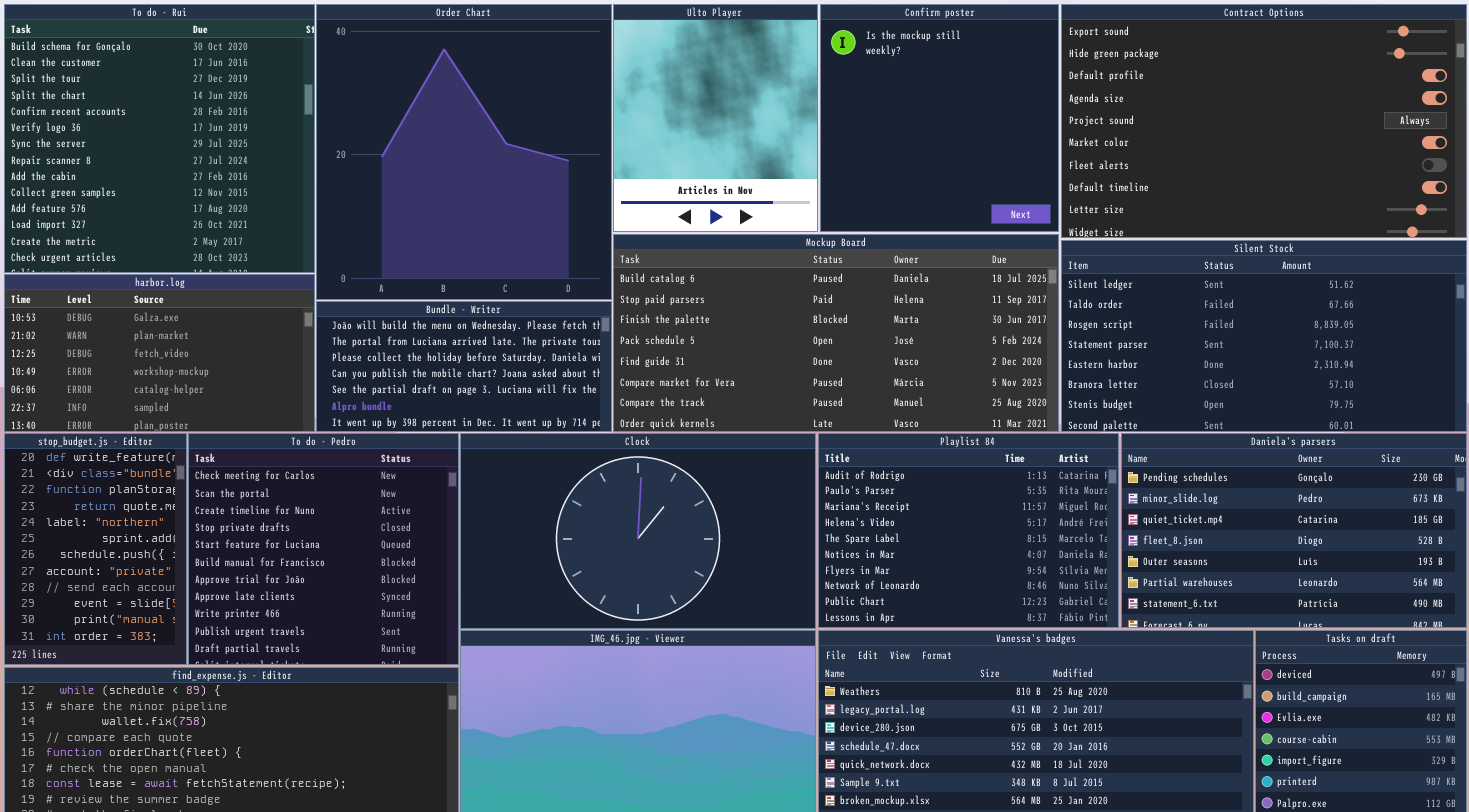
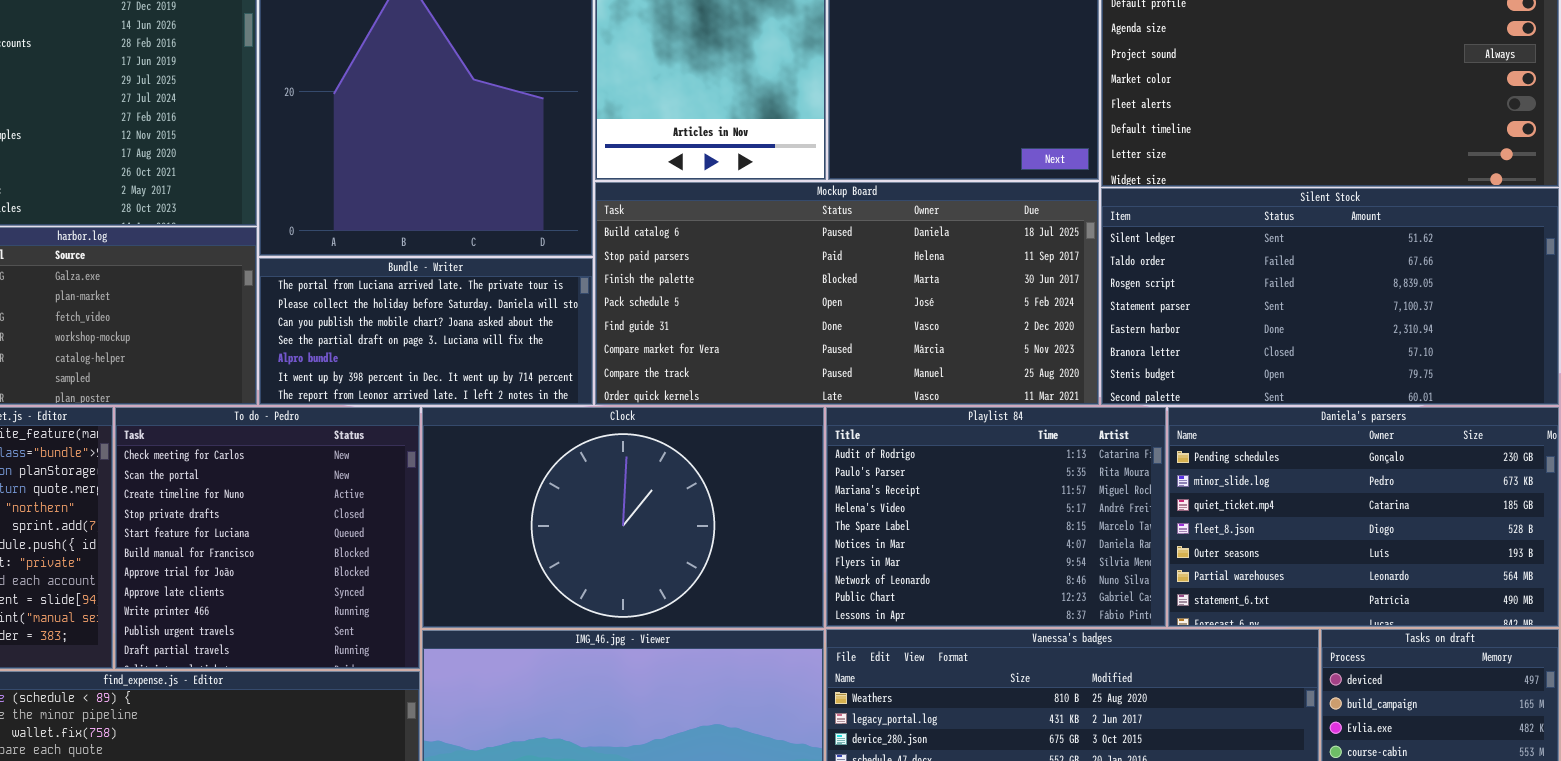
Bundle - Writer: [316,301,612,432] -> [259,258,593,405], scrolled down 1 row

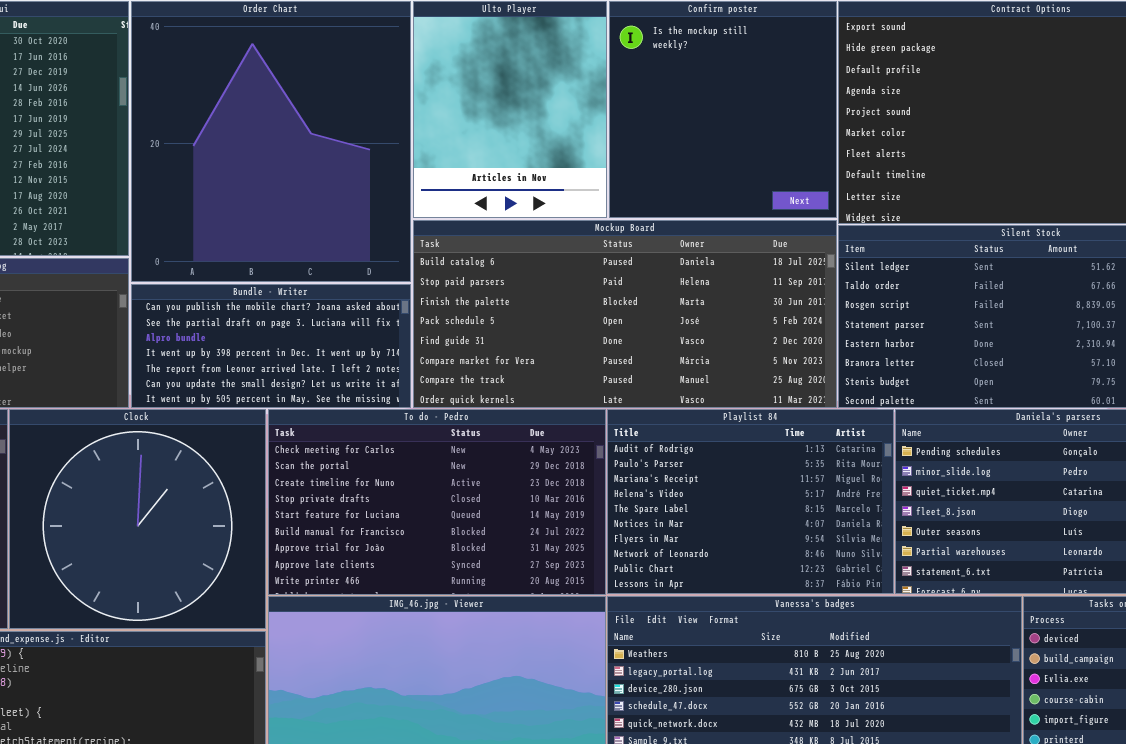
Bundle - Writer: [259,258,593,405] -> [131,284,411,408], scrolled down 2 rows
To do - Pedro: [115,407,420,669] -> [268,409,606,595], moved, resized
Clock: [422,407,824,628] -> [9,409,266,629], moved, resized

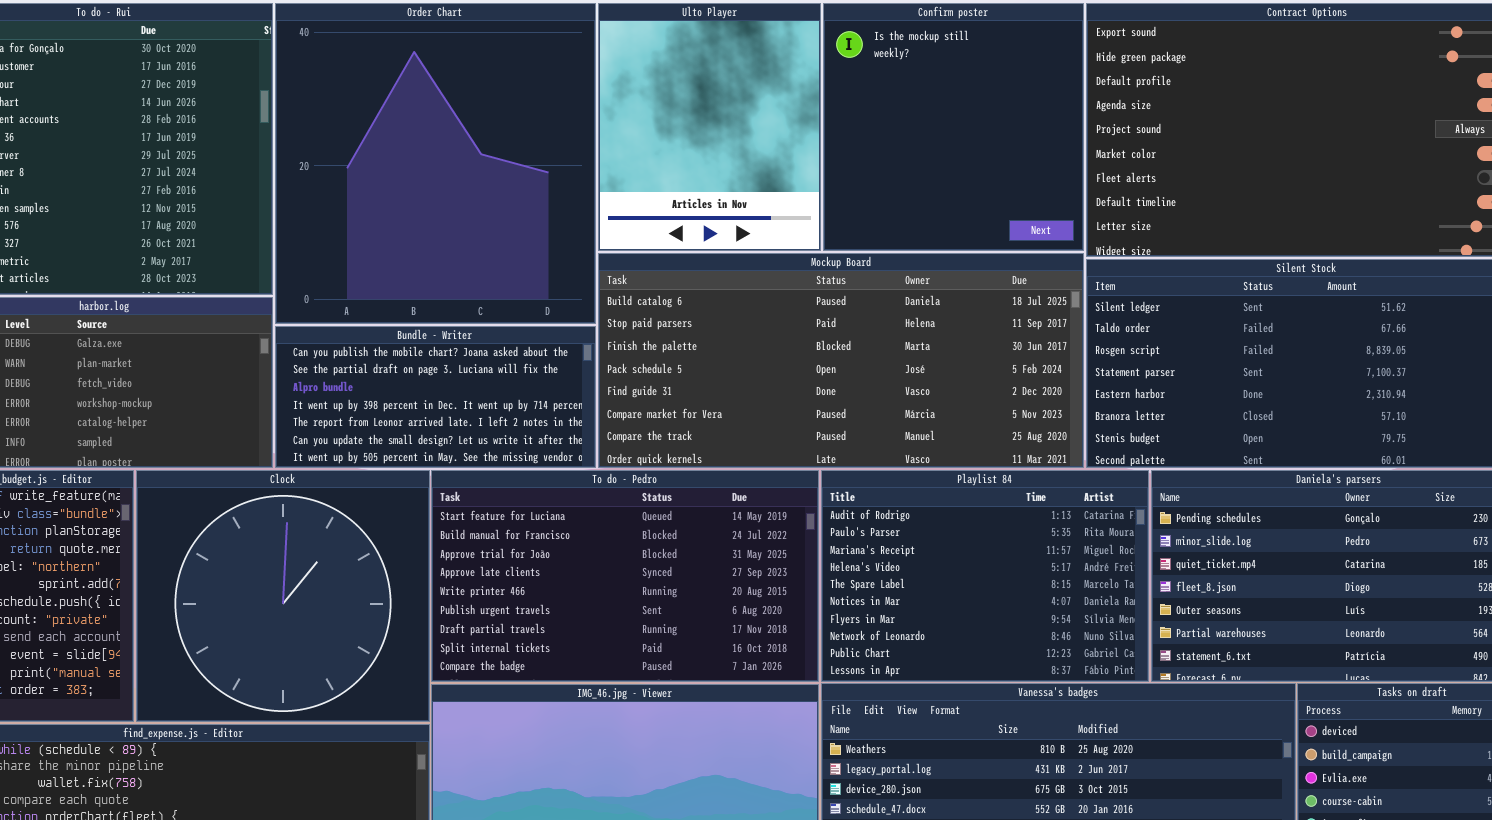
To do - Pedro: [268,409,606,595] -> [431,470,819,682], scrolled down 4 rows

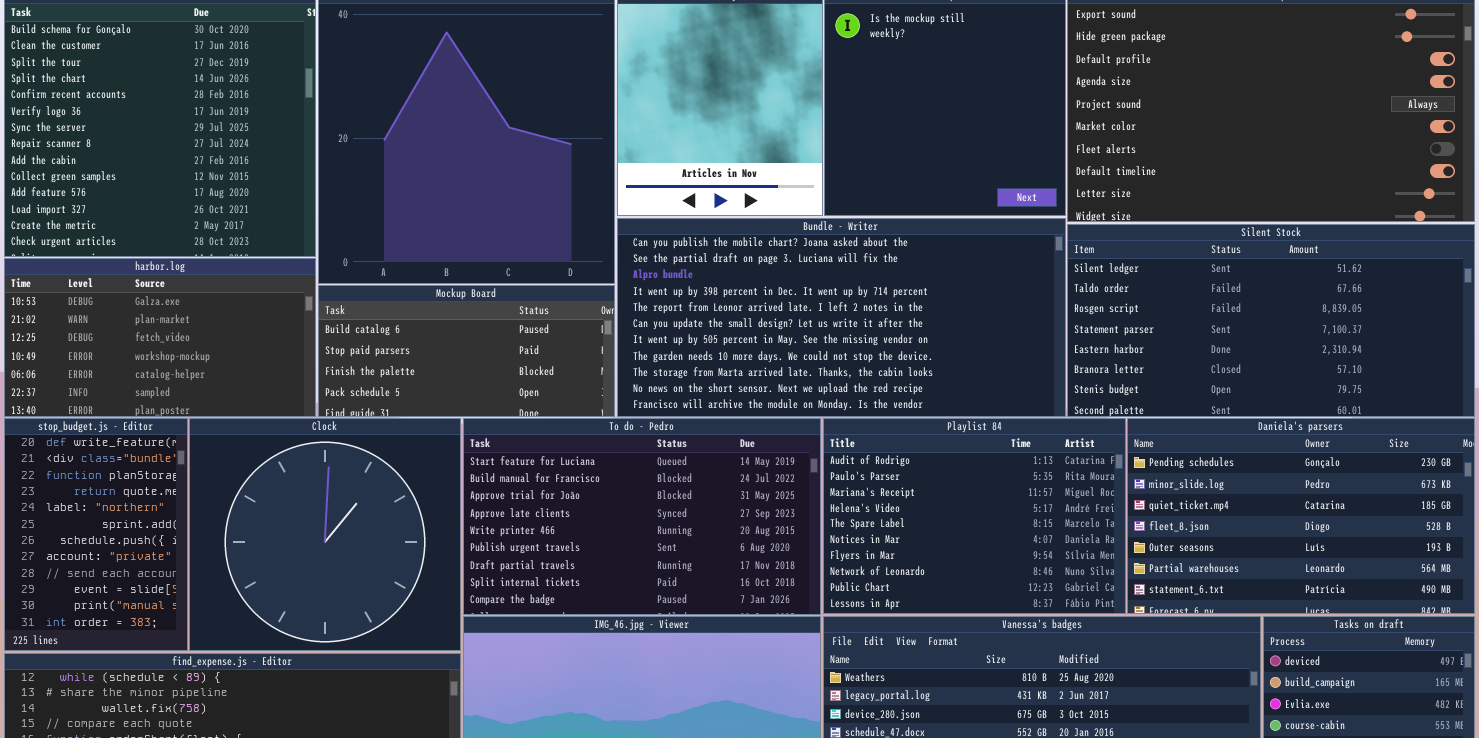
Mockup Board: [598,253,1084,468] -> [318,285,615,417], moved, resized
Bundle - Writer: [275,326,596,468] -> [617,218,1066,417], moved, resized

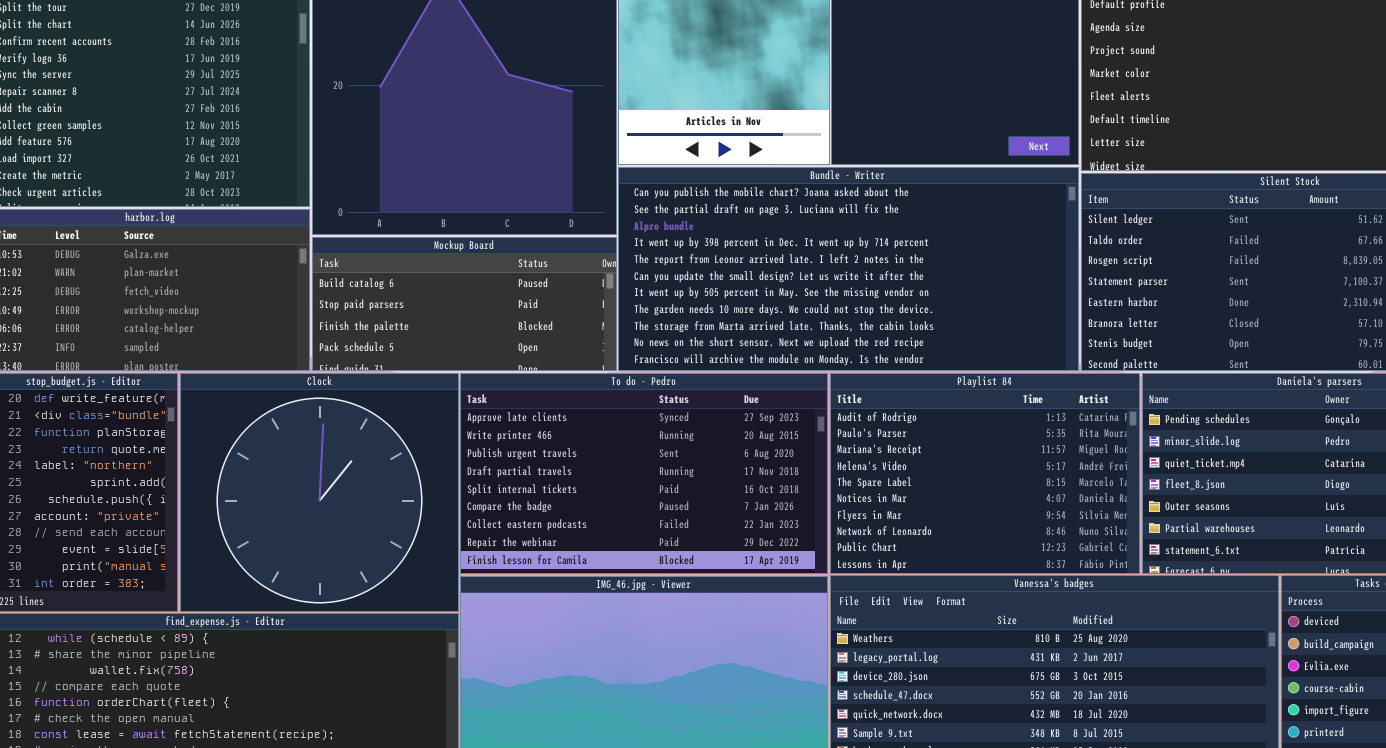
To do - Pedro: [463,418,821,615] -> [460,373,828,574], scrolled down 3 rows

